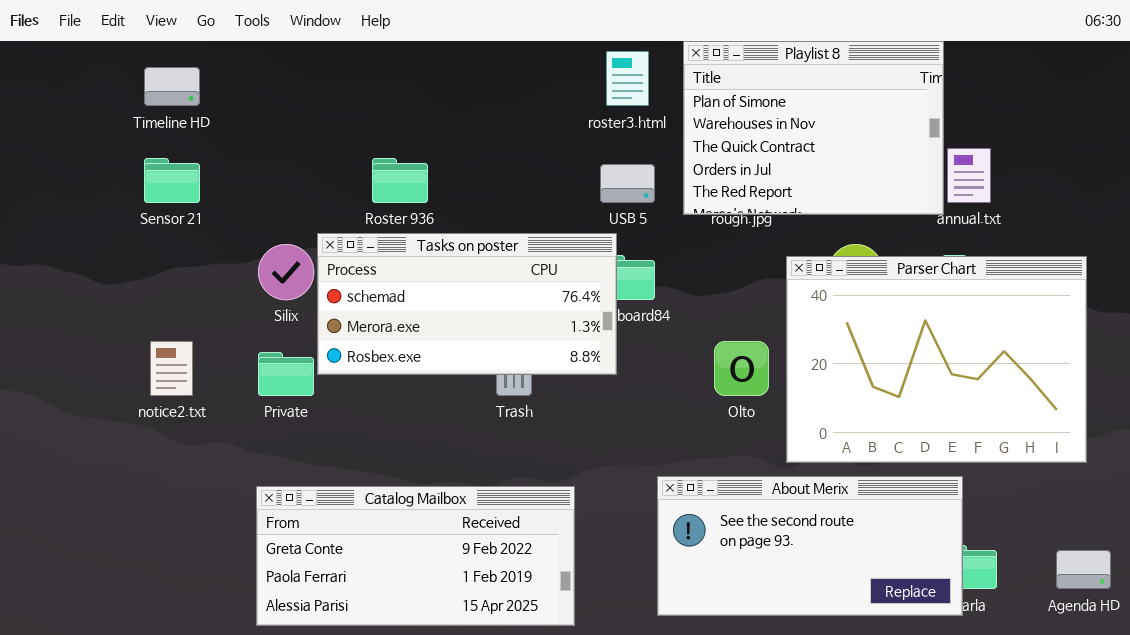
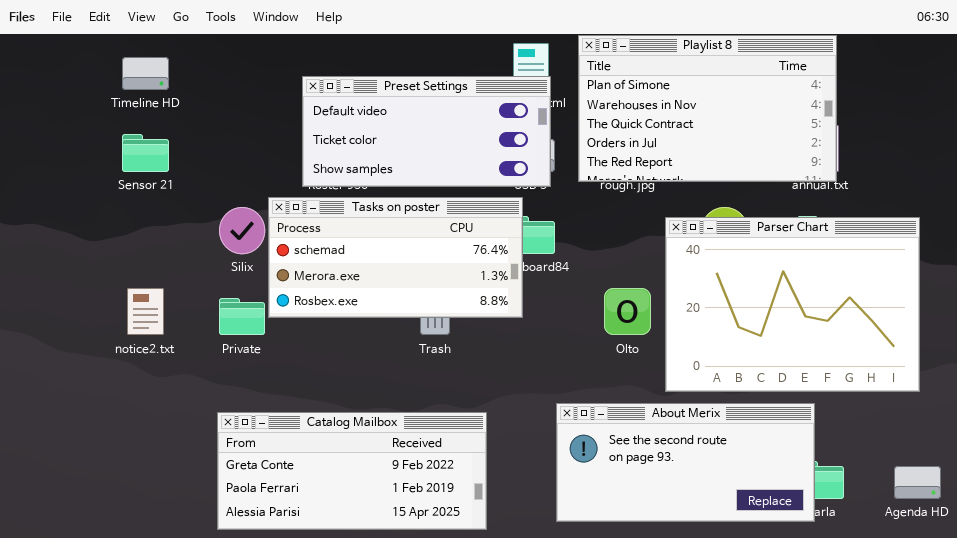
Playlist 8: [683,41,944,215] -> [578,35,837,182], resized
Preset Settings: none -> [302,76,551,187], opened

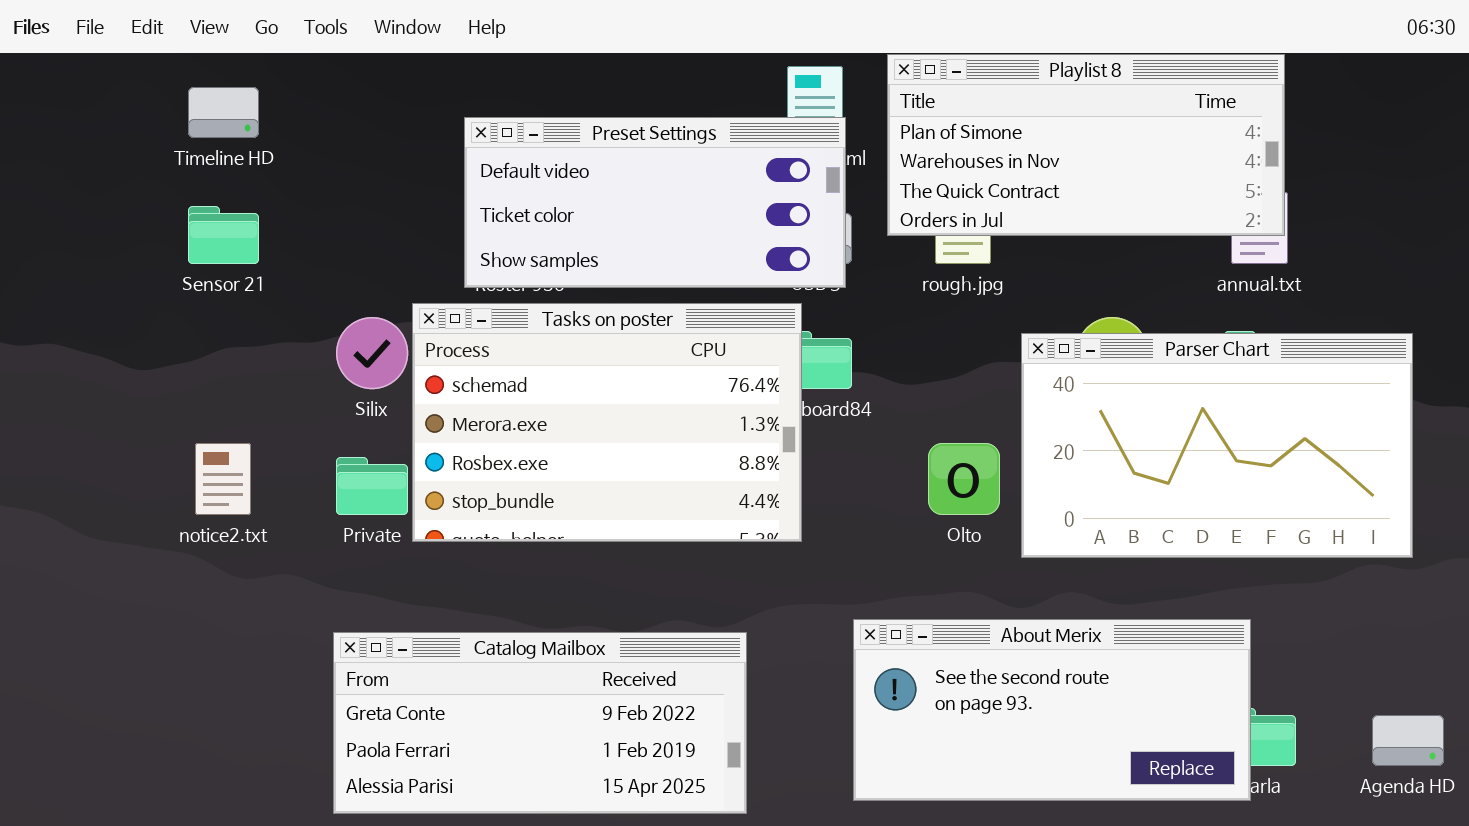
Playlist 8: [578,35,837,182] -> [887,54,1285,236], resized
Tasks on poster: [268,197,523,318] -> [412,303,802,542], resized
Parser Chart: [665,217,920,392] -> [1021,333,1413,558], resized

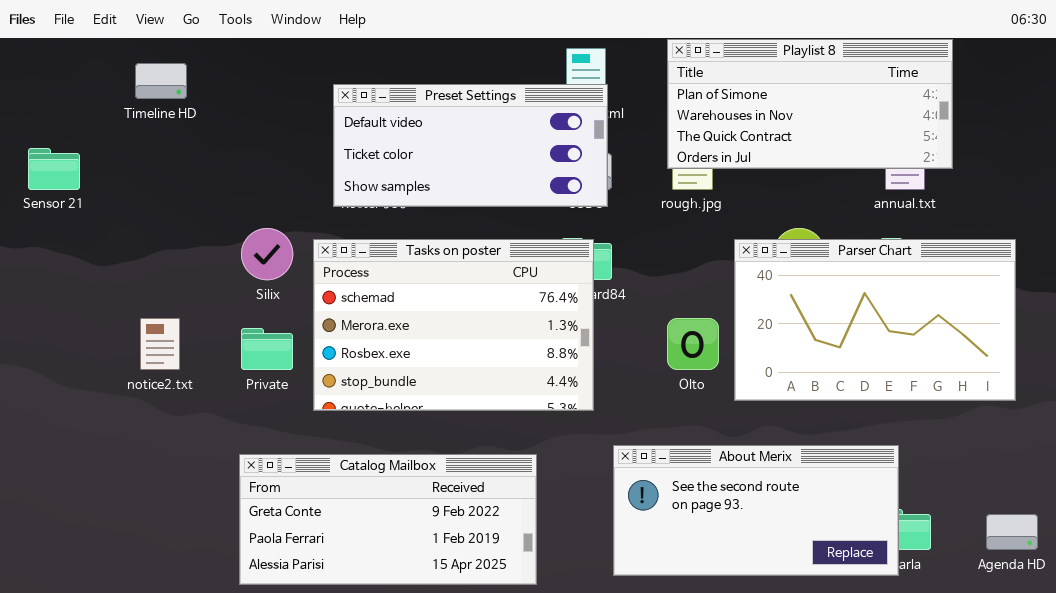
Playlist 8: [887,54,1285,236] -> [667,39,953,169], moved
Sensor 21: [188,206,259,264] -> [28,148,80,190], moved
Tasks on poster: [412,303,802,542] -> [313,239,594,411], moved

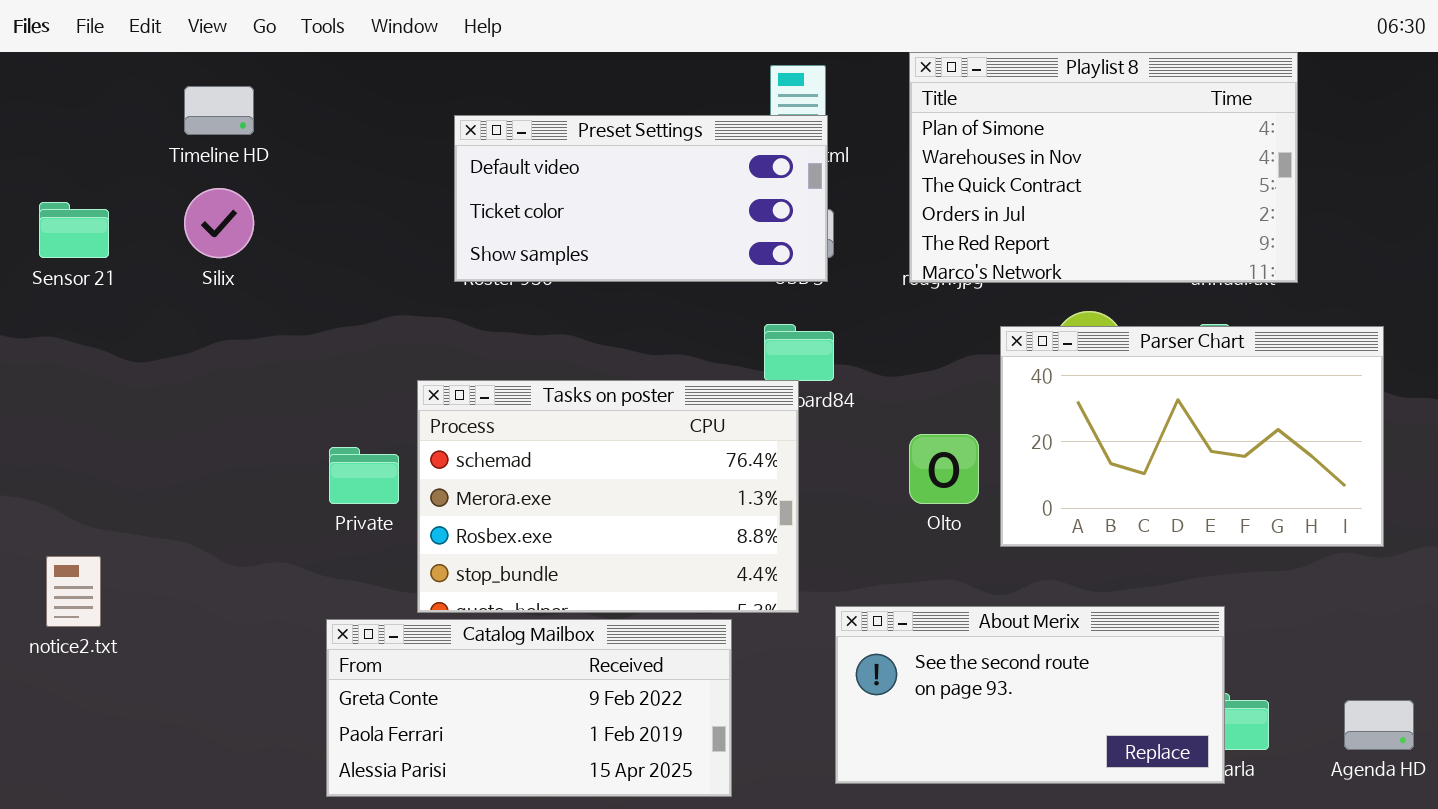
Playlist 8: [667,39,953,169] -> [909,52,1298,283], resized
Silix: [241,228,293,280] -> [184,188,254,258], moved
Tasks on poster: [313,239,594,411] -> [417,380,799,613], moved
notice2.txt: [140,318,180,370] -> [46,556,101,627], moved

